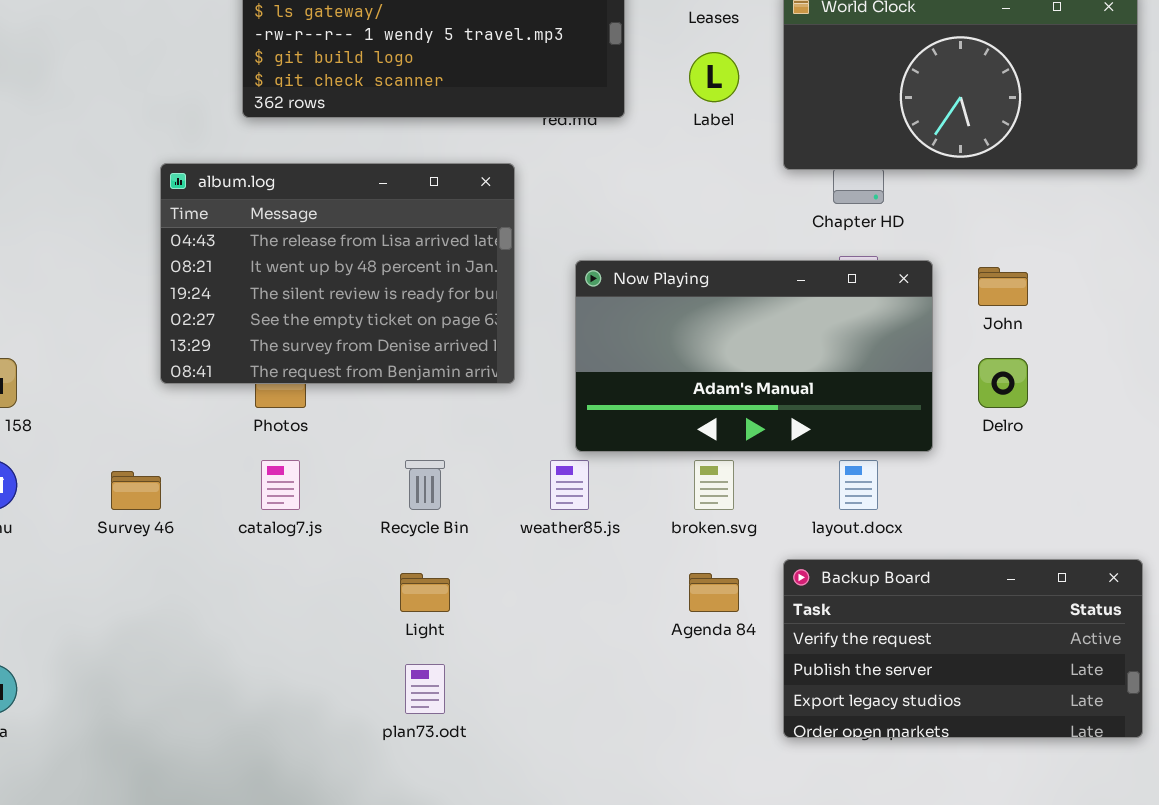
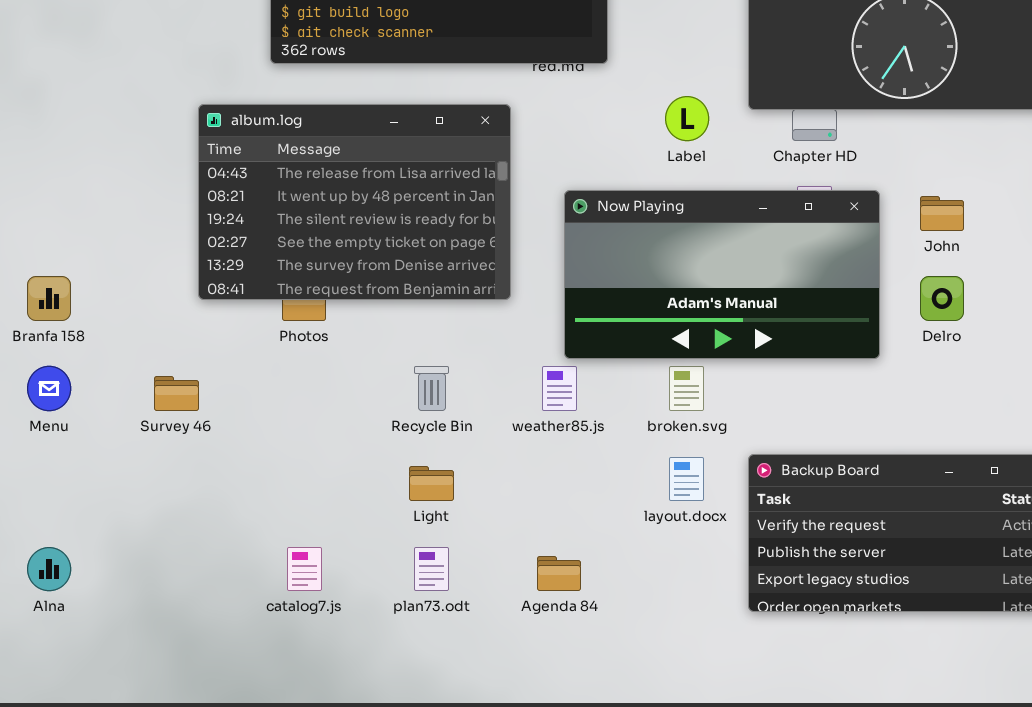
Label: [689,52,739,102] -> [665,96,709,141], moved
catalog7.js: [261,460,300,510] -> [287,547,322,591], moved
layout.docx: [839,460,878,510] -> [669,457,704,501], moved
Agenda 84: [689,573,739,612] -> [537,556,581,591], moved

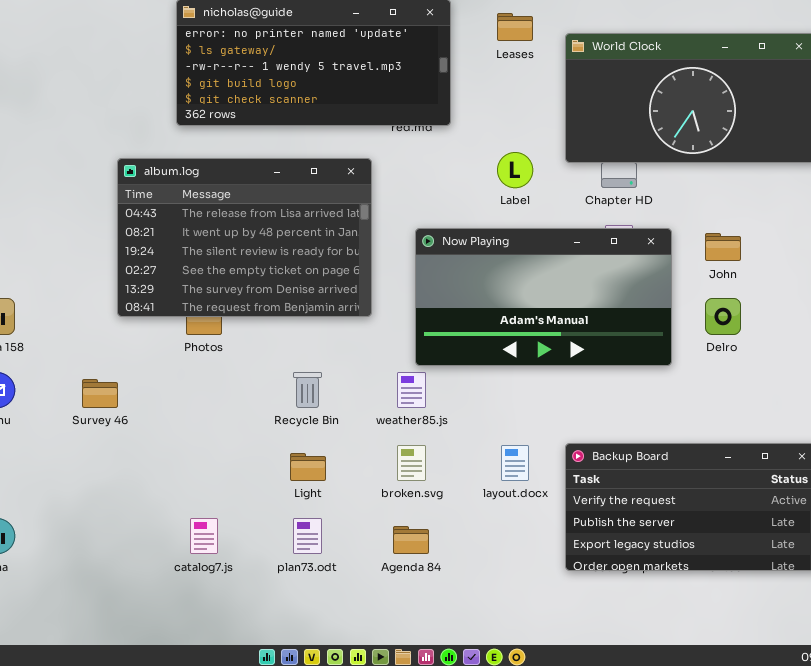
broken.svg: [669,366,704,411] -> [397,445,426,481], moved

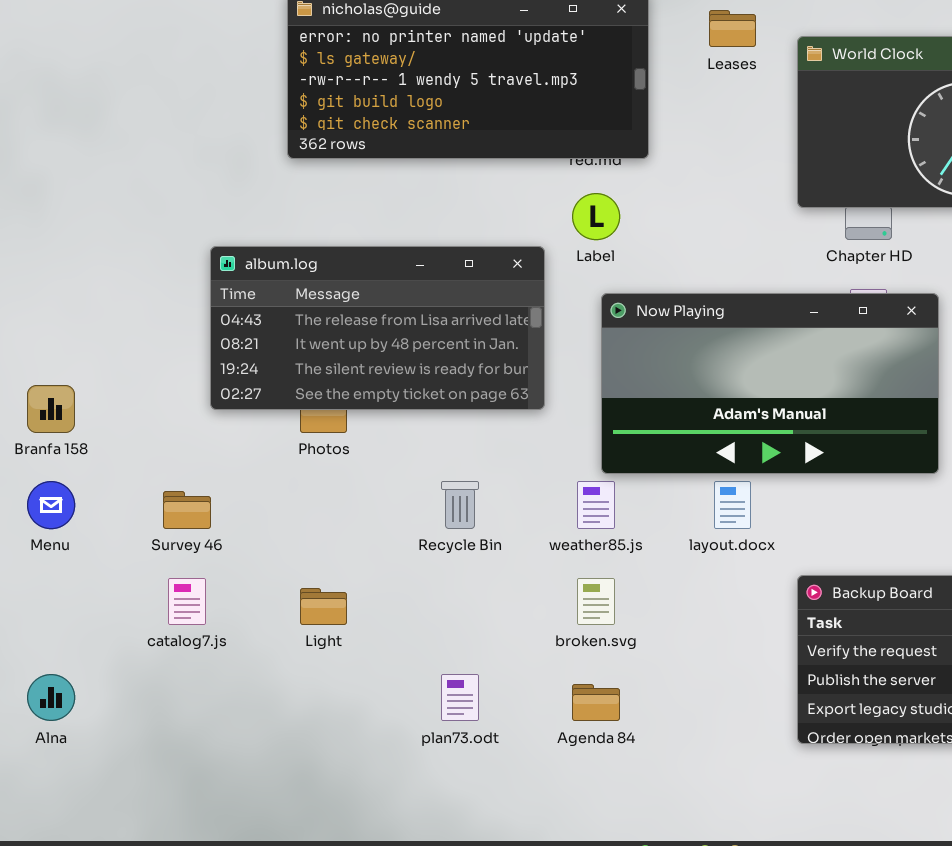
Label: [497,152,533,188] -> [572,193,620,240], moved
album.log: [117,158,372,317] -> [210,246,545,410], resized
layout.docx: [501,445,529,481] -> [714,481,751,529], moved
Light: [290,453,326,481] -> [300,588,347,625], moved
catalog7.js: [190,518,218,554] -> [168,578,206,625], moved

